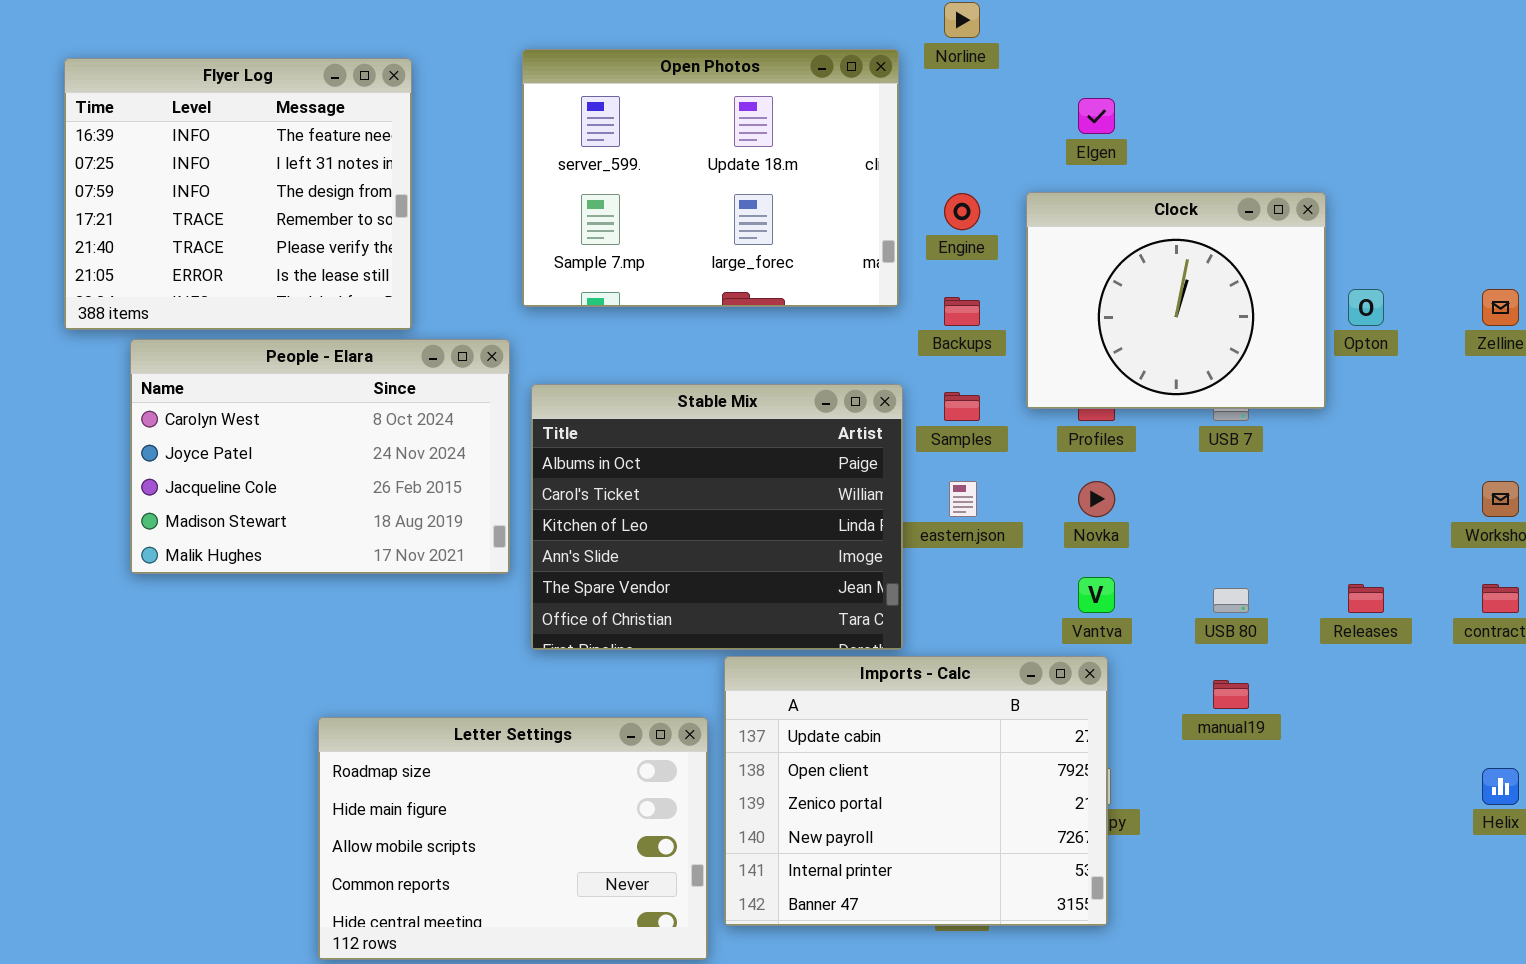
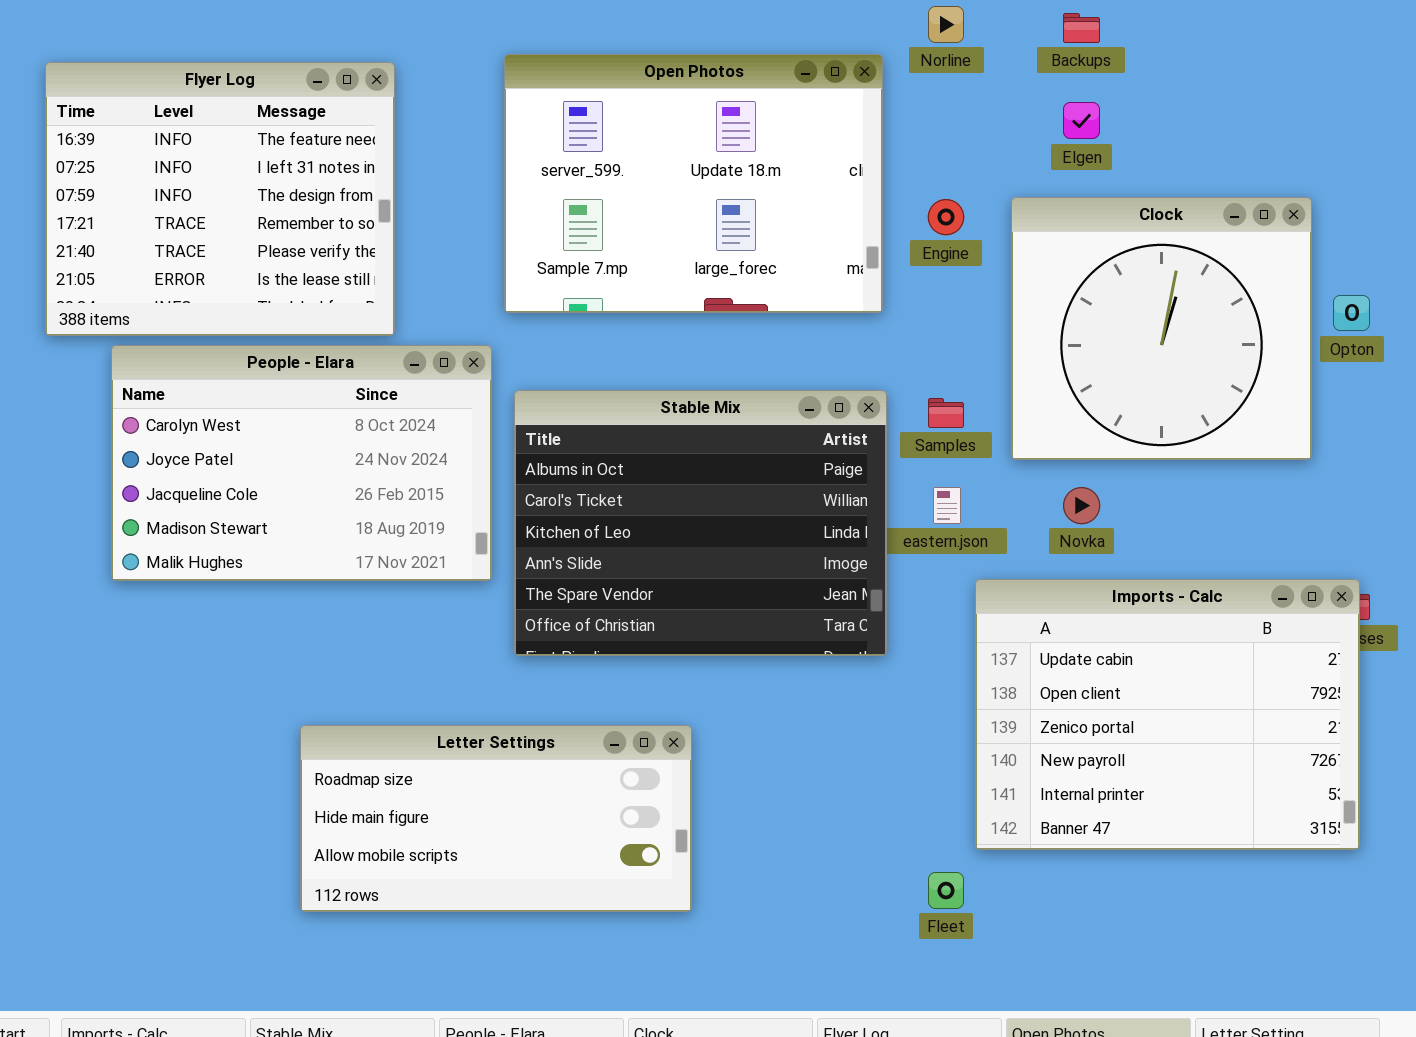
Clock: [1026,192,1326,409] -> [1011,197,1312,460], resized
Backups: [944,297,980,326] -> [1063,13,1100,43], moved
Imports - Calc: [724,656,1108,926] -> [975,579,1360,850], moved
Letter Settings: [318,717,708,960] -> [300,725,692,912], resized

